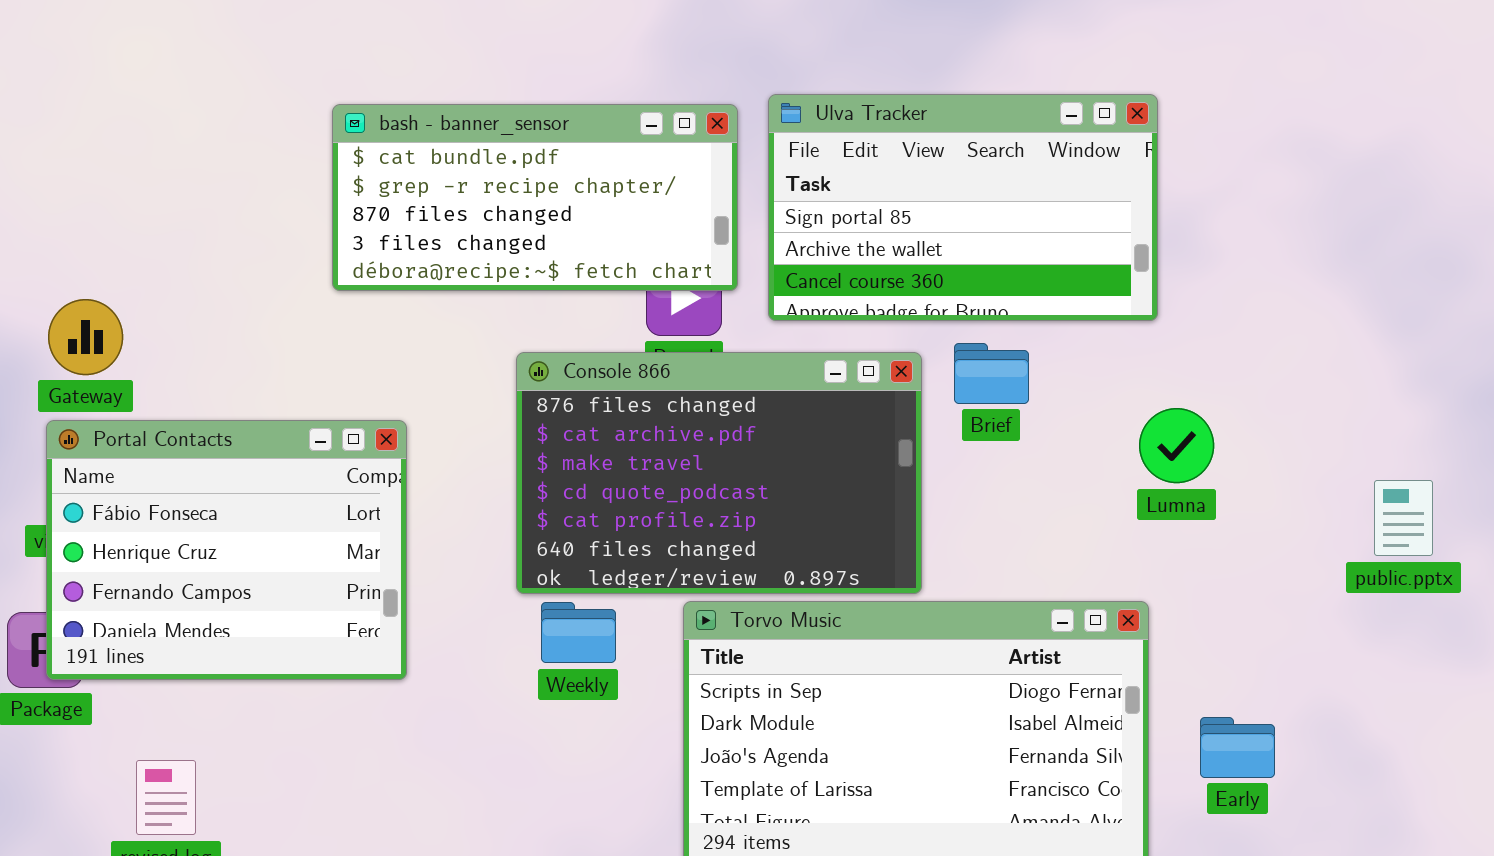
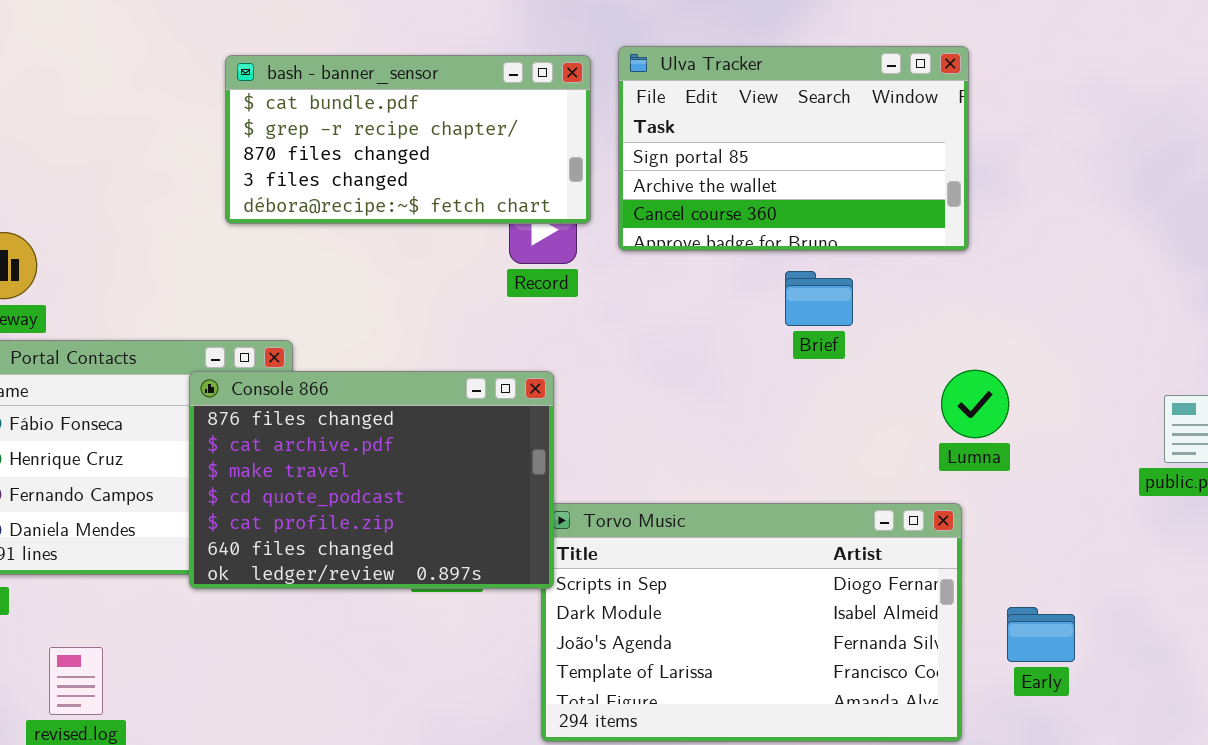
Console 866: [516,352,922,594] -> [189,371,554,589], moved
Lumna: [1139,408,1214,483] -> [941,370,1009,438], moved

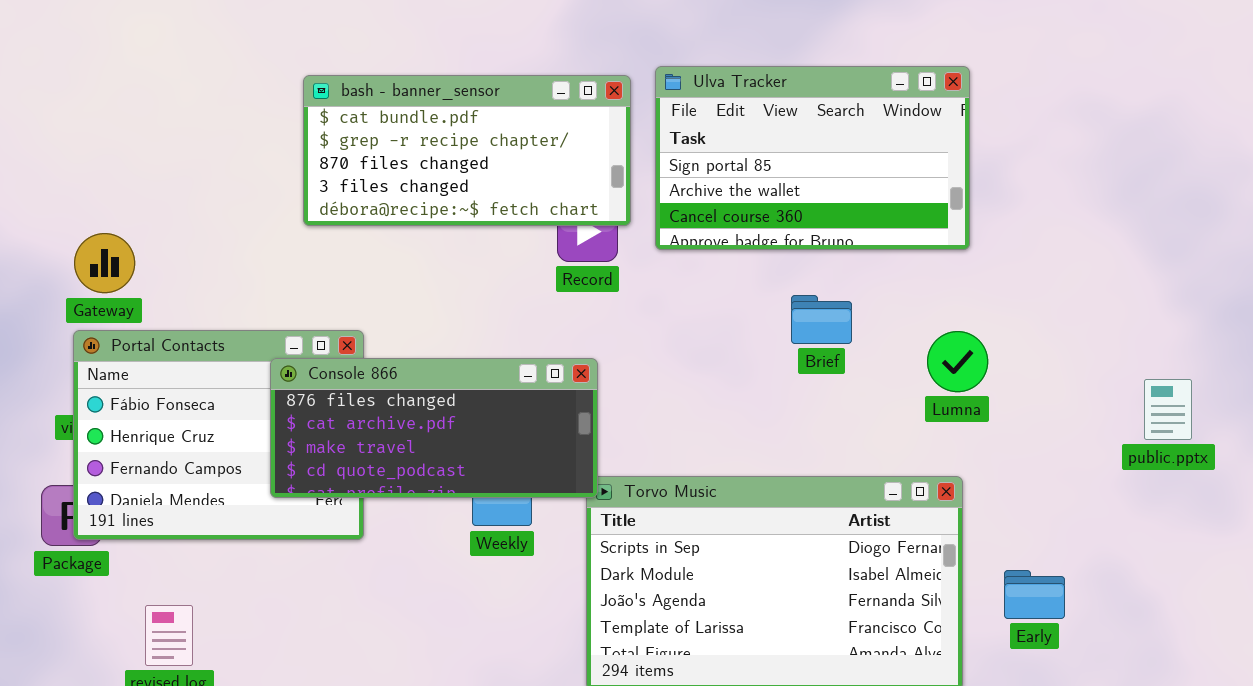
Brief: [785,271,853,326] -> [791,295,852,344], moved
Lumna: [941,370,1009,438] -> [927,331,988,392], moved
Console 866: [189,371,554,589] -> [270,358,598,498], resized

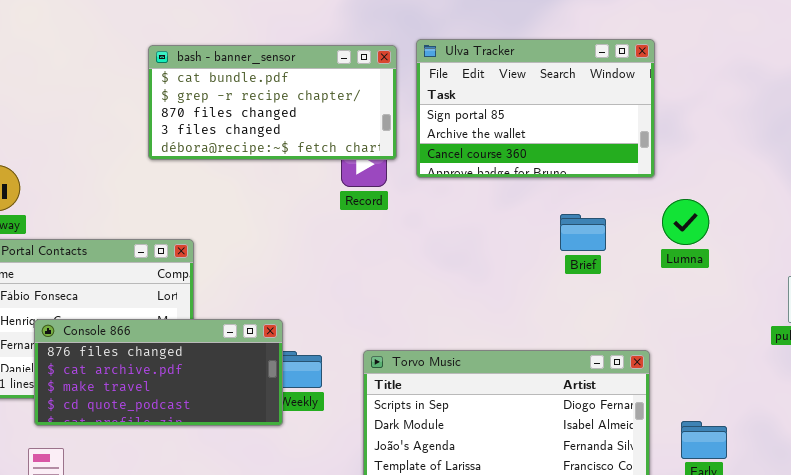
Brief: [791,295,852,344] -> [560,214,606,251], moved
Lumna: [927,331,988,392] -> [662,199,709,245], moved
Console 866: [270,358,598,498] -> [34,319,283,426], moved

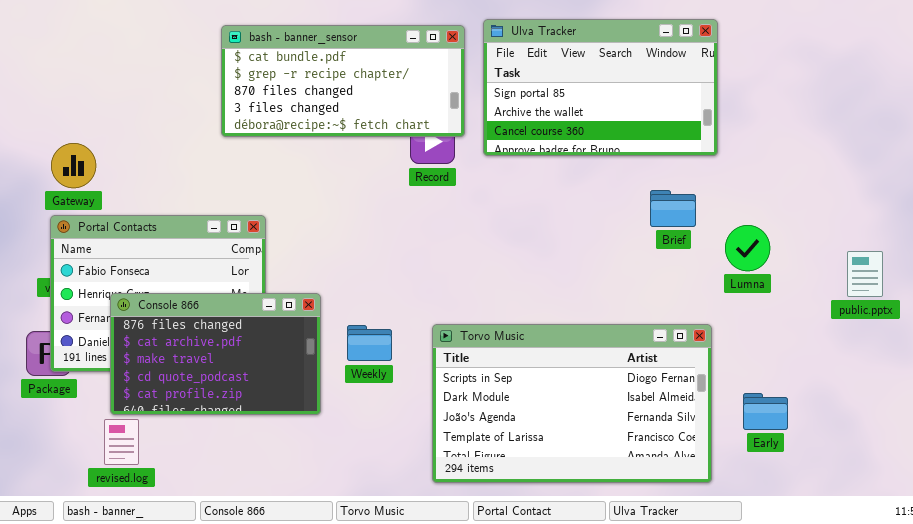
Lumna: [662,199,709,245] -> [725,225,770,271], moved
Brief: [560,214,606,251] -> [650,190,696,227], moved
Console 866: [34,319,283,426] -> [110,293,321,415], resized

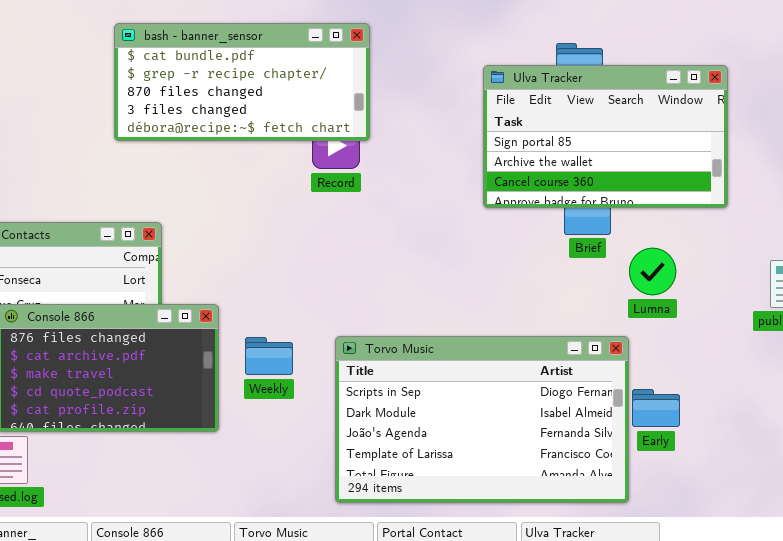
Ulva Tracker: [483,19,718,156] -> [483,65,728,208], moved
Lumna: [725,225,770,271] -> [629,248,676,295], moved
Early: [743,393,788,430] -> [632,389,680,427], moved

